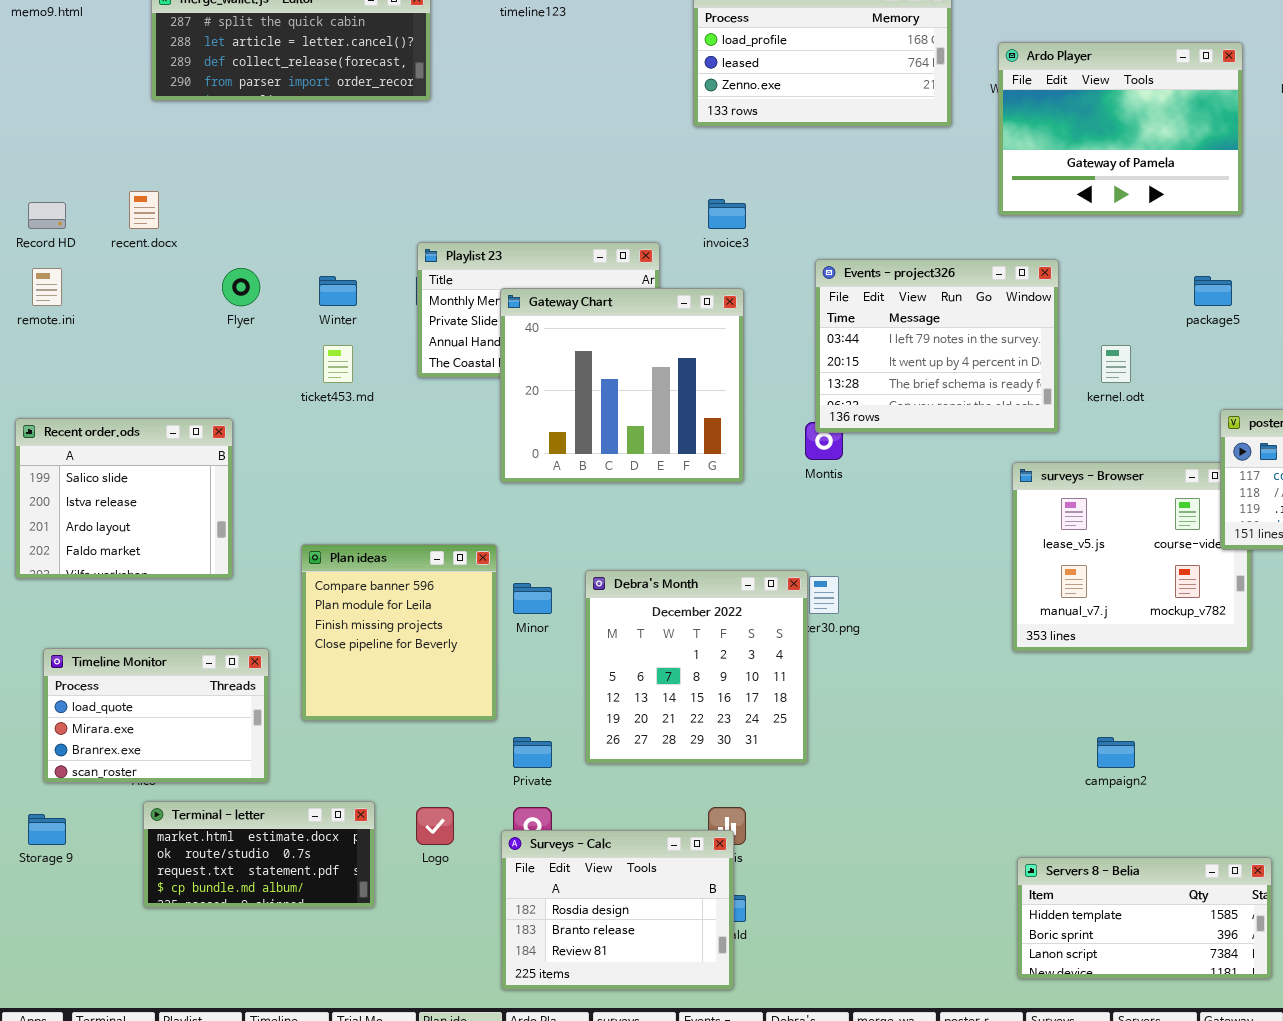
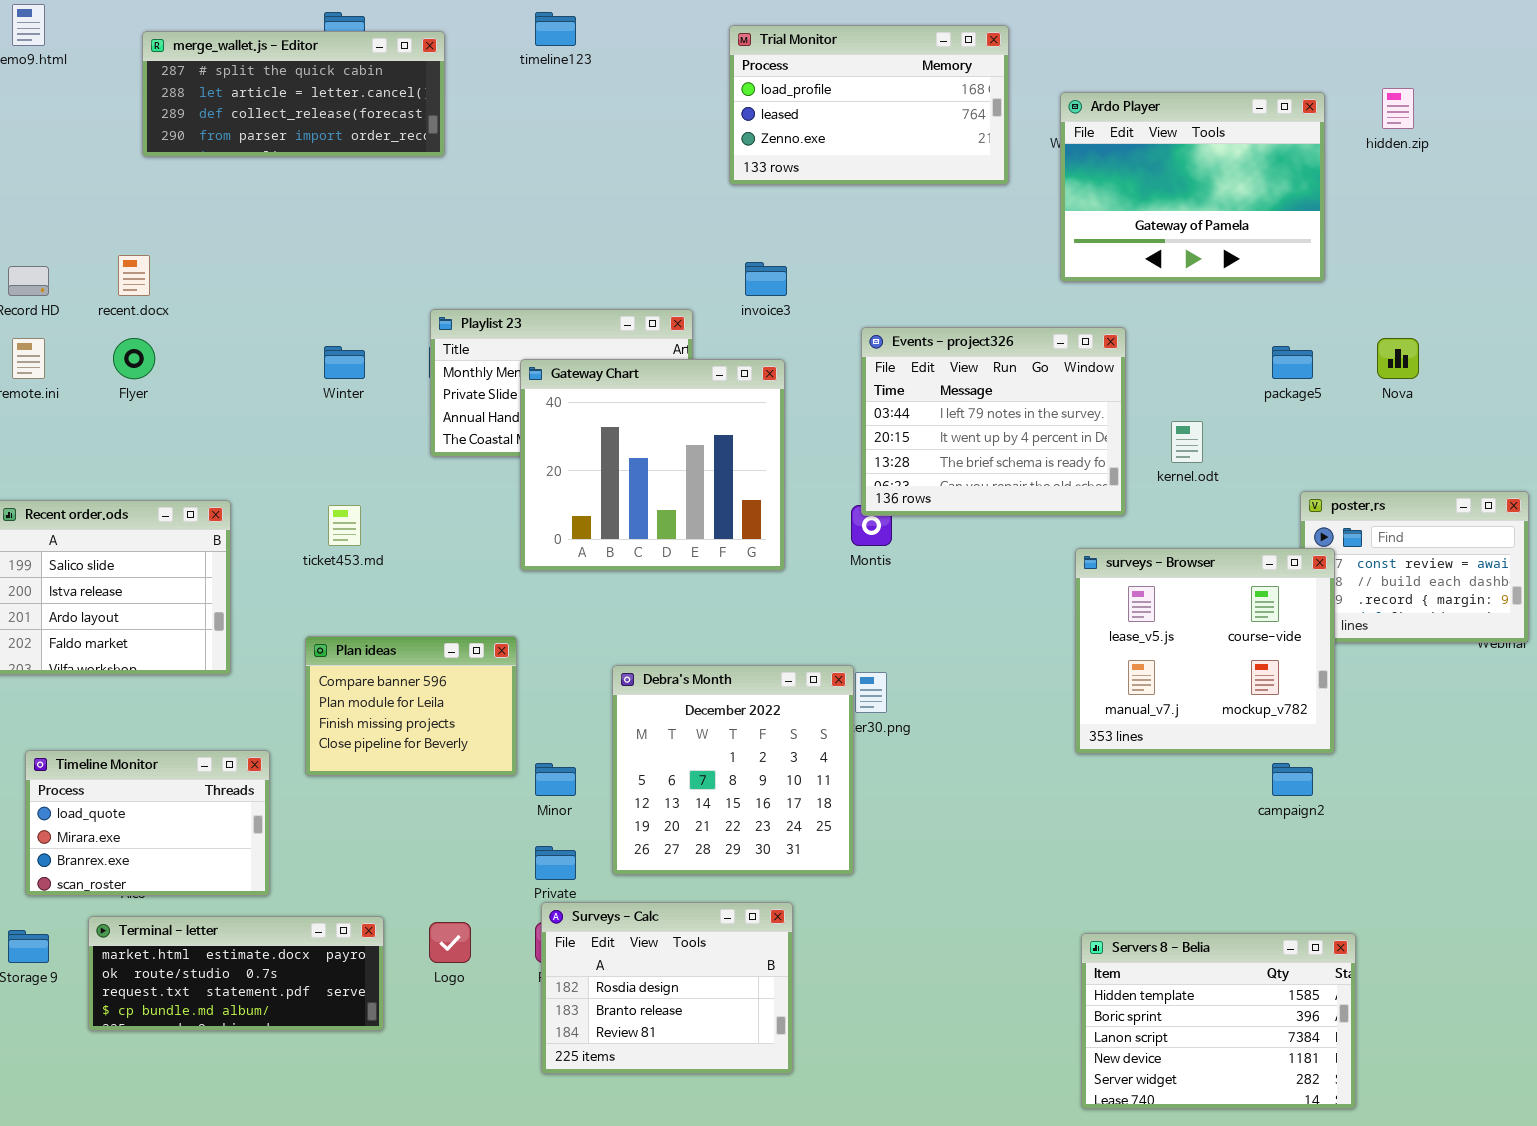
Flyer: [222,268,260,306] -> [113,338,155,379], moved
ticket453.md: [323,345,353,383] -> [328,505,361,546], moved
surveys - Browser: [1012,462,1252,652] -> [1075,548,1335,754], raised
Plan ideas: [301,544,497,721] -> [305,636,517,776], resized
Minor: [513,583,552,614] -> [535,763,576,796], moved
campaign2: [1097,737,1135,768] -> [1272,763,1313,796], moved
Terminal - letter: [143,801,375,908] -> [88,916,384,1031], resized
Surveys - Calc: [501,830,734,990] -> [541,902,793,1074], moved
Servers 8 - Belia: [1017,857,1272,979] -> [1081,933,1356,1109], resized

